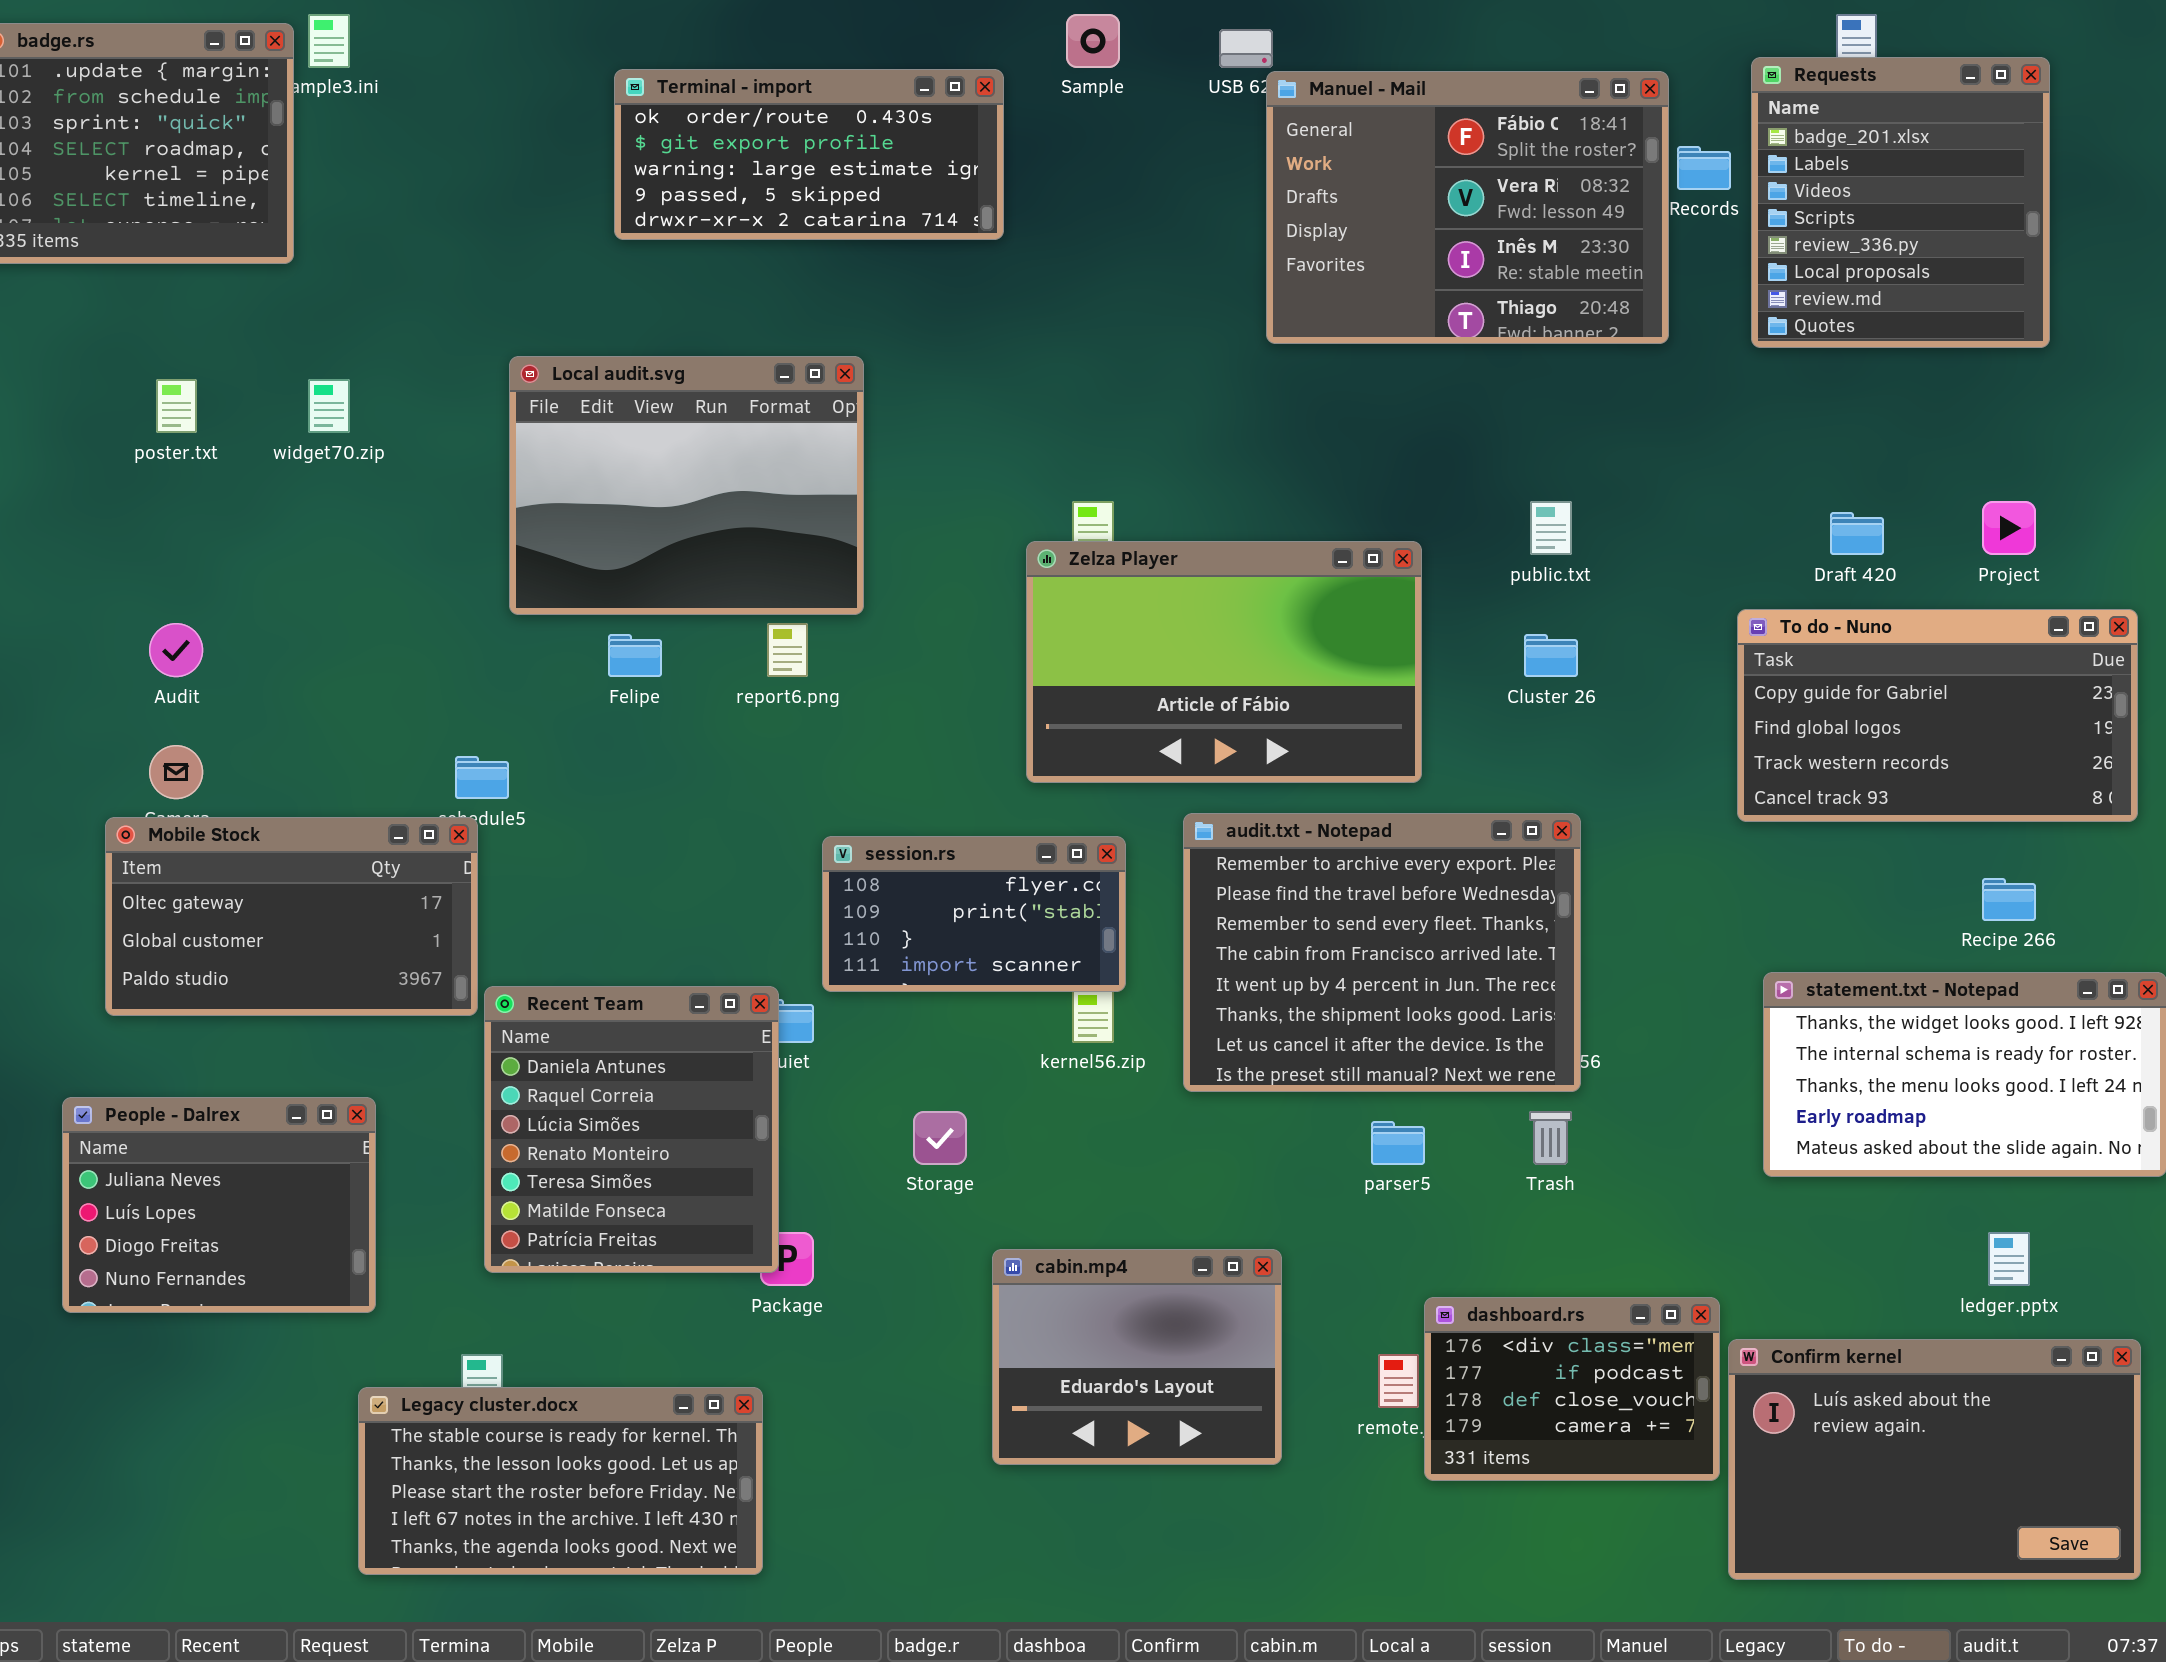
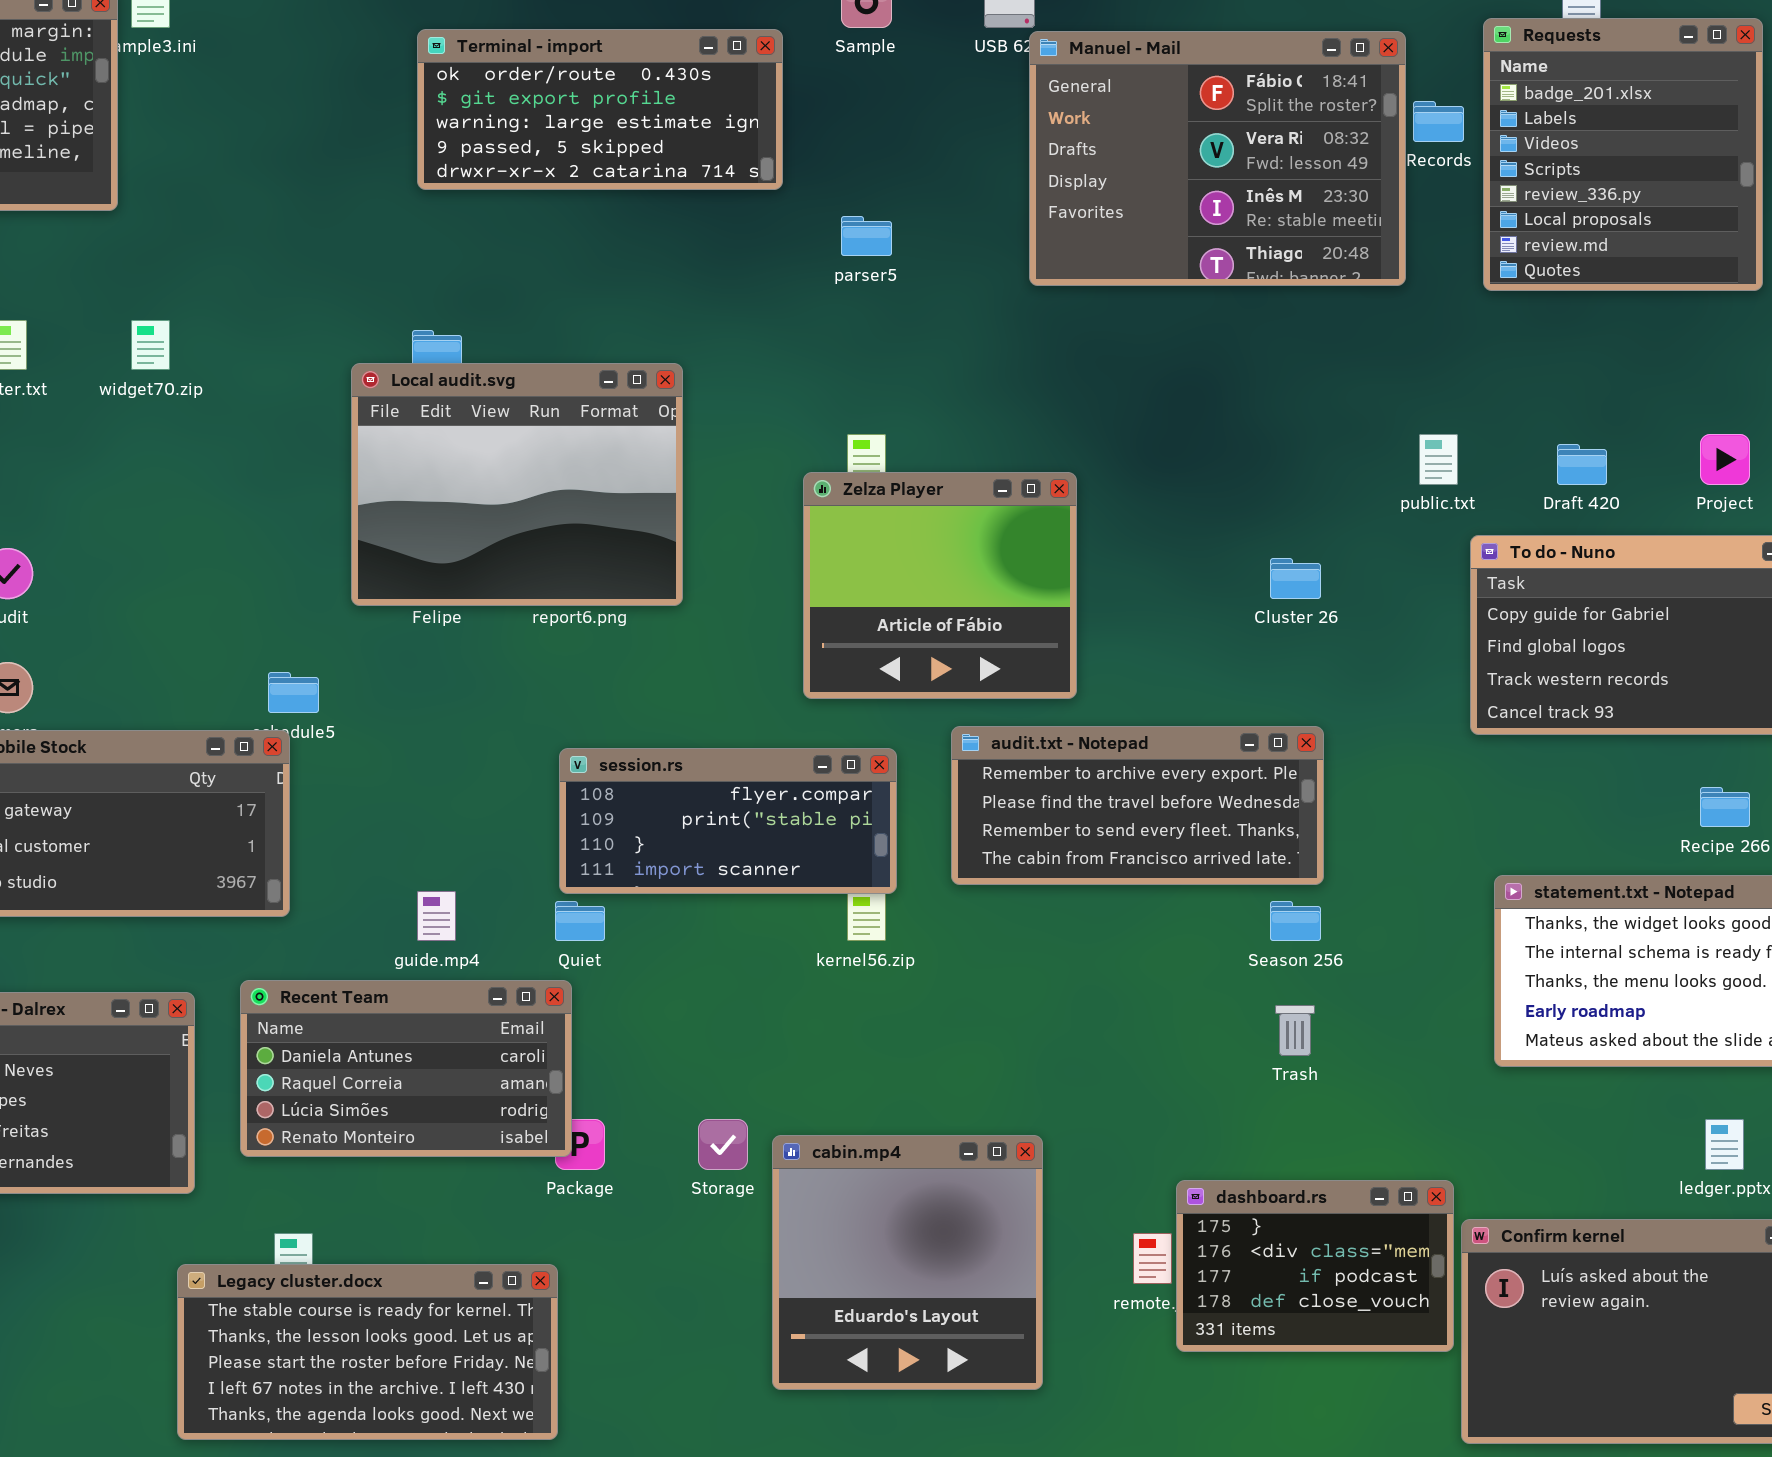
Local audit.svg: [509,356,864,615] -> [351,363,683,606], moved
public.txt: [1530,501,1572,555] -> [1419,434,1458,485], moved
Zelza Player: [1026,541,1422,783] -> [803,472,1077,699], resized
audit.txt - Notepad: [1183,813,1581,1092] -> [951,726,1324,885], resized
session.rs: [822,836,1126,992] -> [559,748,897,894], resized
Recent Team: [484,986,779,1273] -> [240,980,572,1157], resized
Storage: [913,1111,967,1165] -> [698,1119,748,1170], moved
parser5: [1371,1121,1425,1165] -> [841,216,892,256], moved
cabin.mp4: [992,1249,1282,1465] -> [772,1135,1043,1390], resized
dashboard.rs: [1424,1297,1720,1481] -> [1176,1180,1454,1352], scrolled up 1 row

